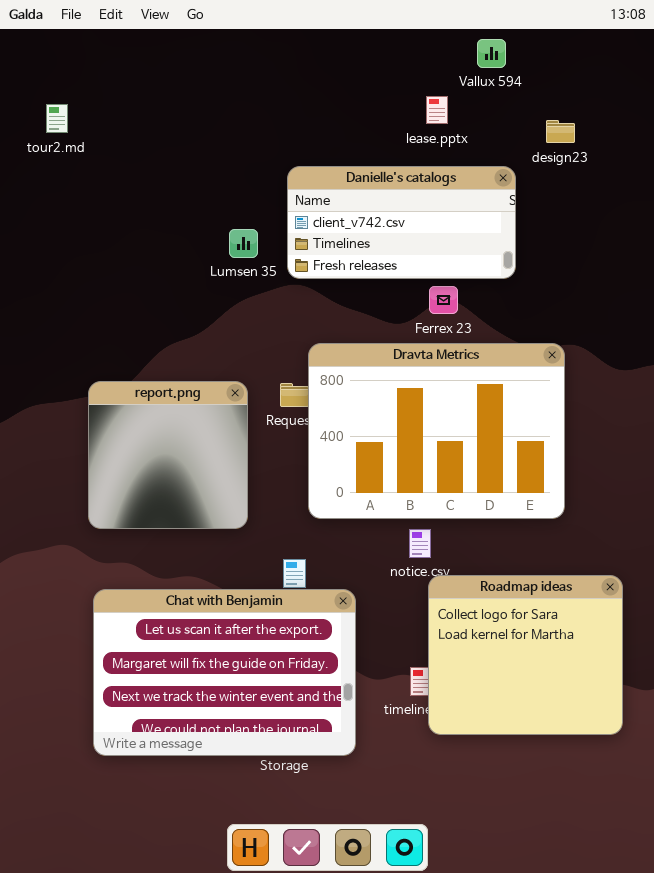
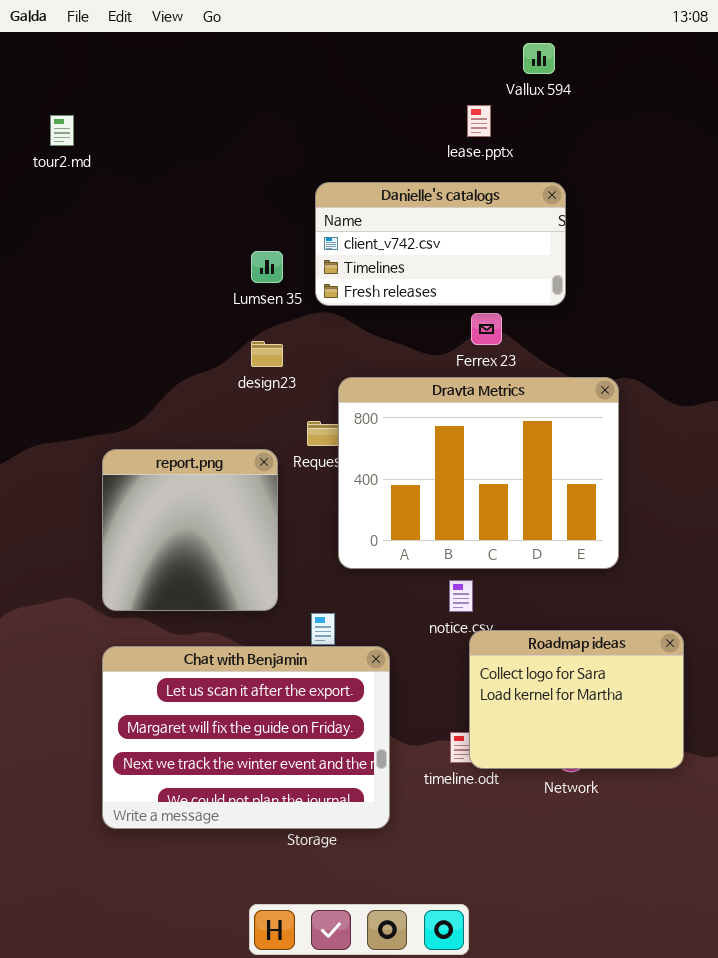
design23: [546,120,575,143] -> [251,341,283,367], moved
report.png: [88,381,248,529] -> [102,449,278,611], moved
Roadmap ideas: [428,575,623,735] -> [469,630,684,769], resized

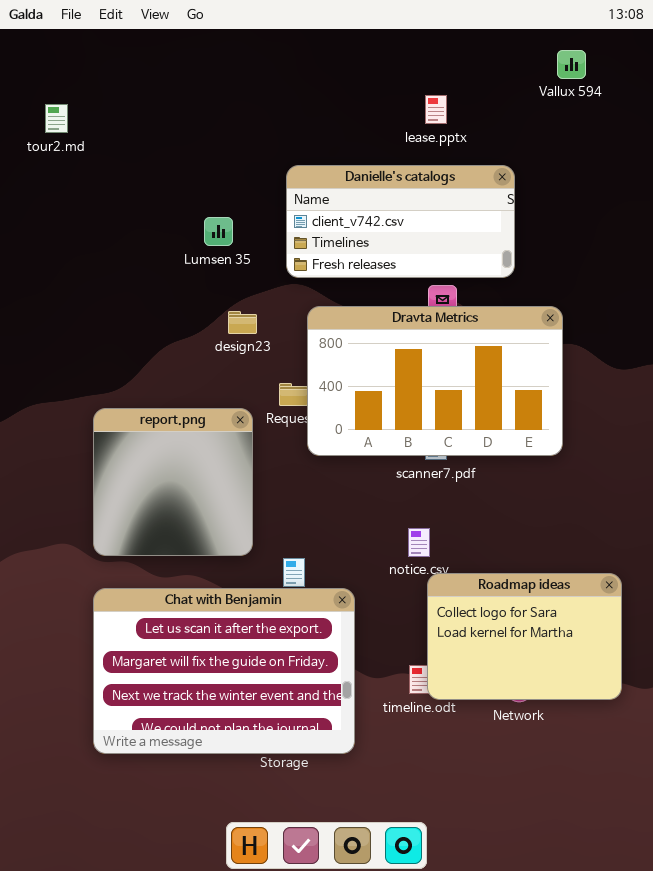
Vallux 594: [523,43,555,74] -> [557,50,586,79], moved
Lumsen 35: [251,251,283,283] -> [204,217,233,246], moved
Dravta Metrics: [338,377,619,569] -> [307,306,563,456], moved, resized

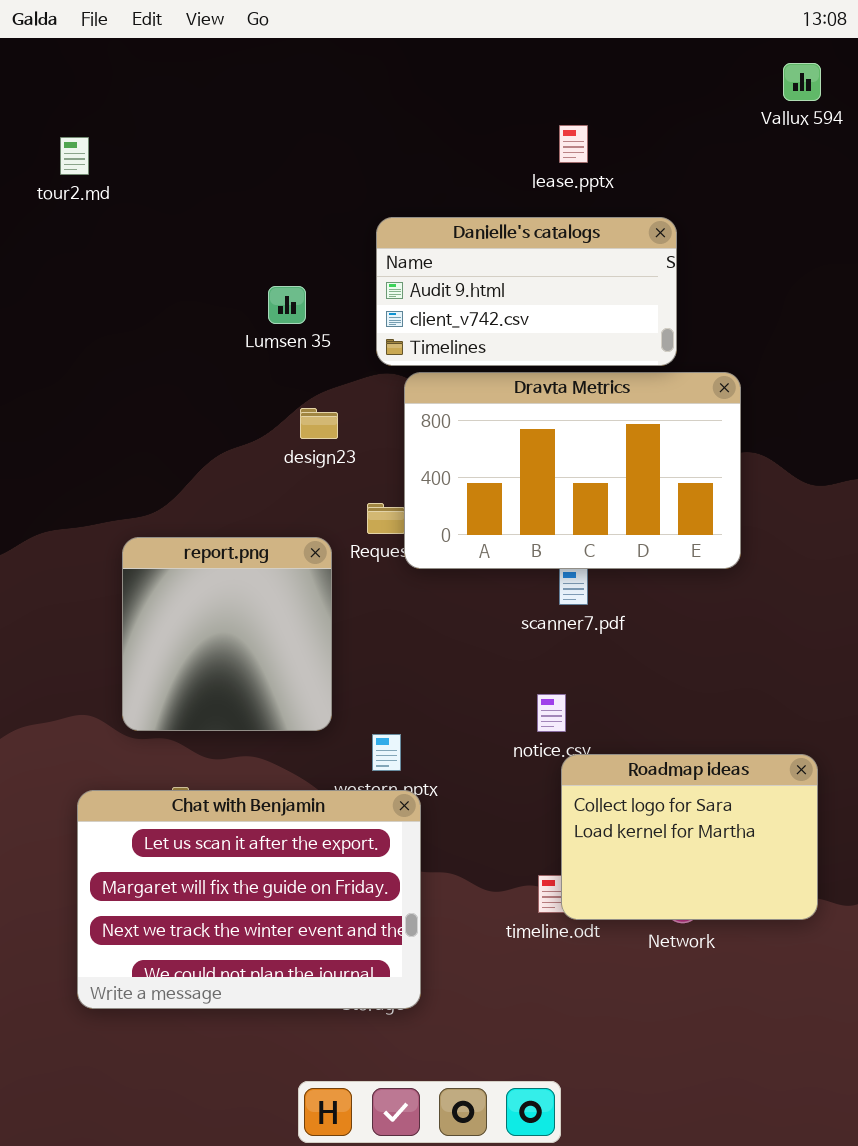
Vallux 594: [557,50,586,79] -> [783,63,821,101], moved
Danielle's catalogs: [286,165,515,278] -> [376,217,677,366], scrolled up 1 row
Dravta Metrics: [307,306,563,456] -> [404,372,741,569], moved
Chat with Benjamin: [93,588,355,754] -> [77,790,421,1009], moved

